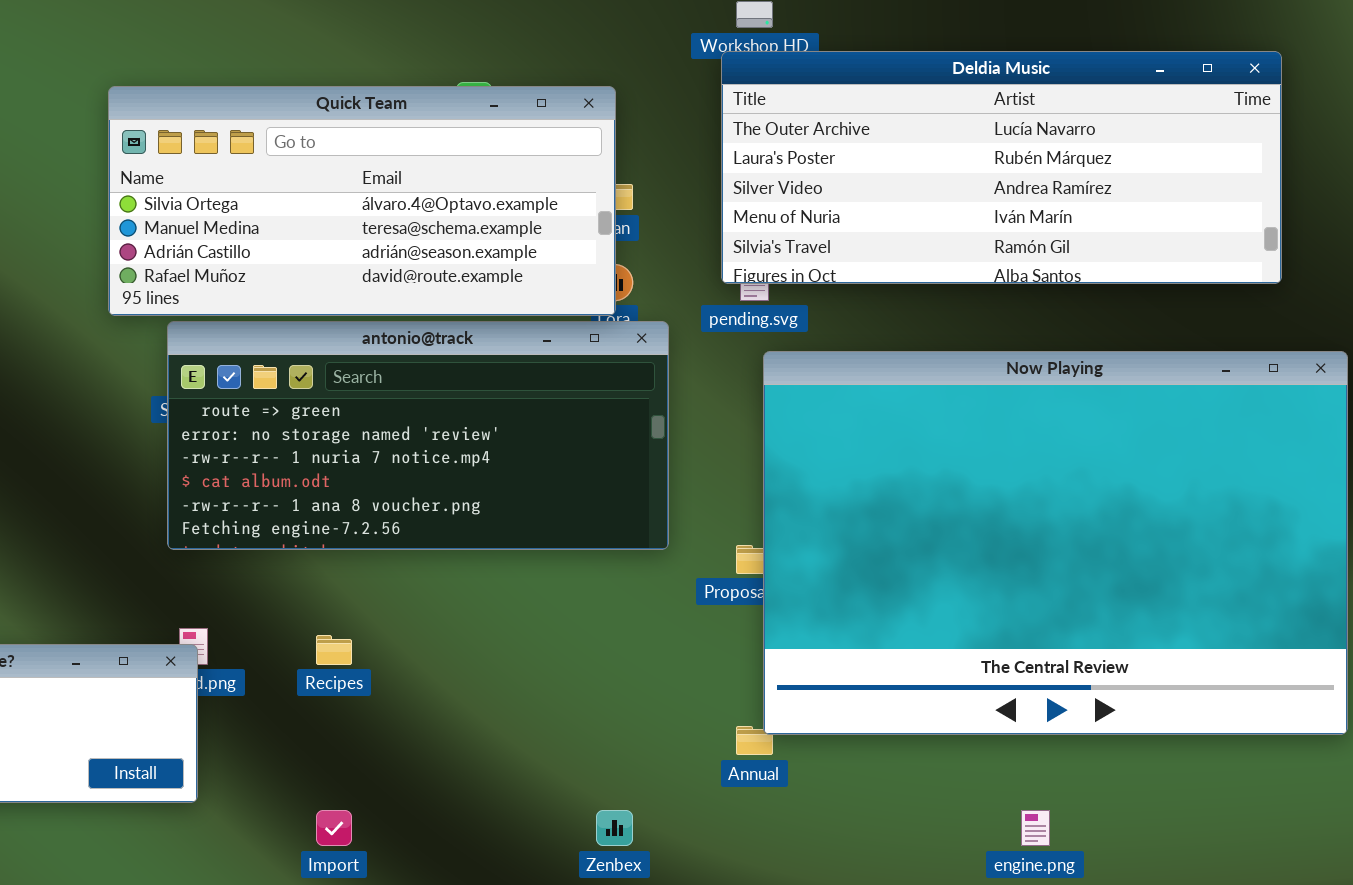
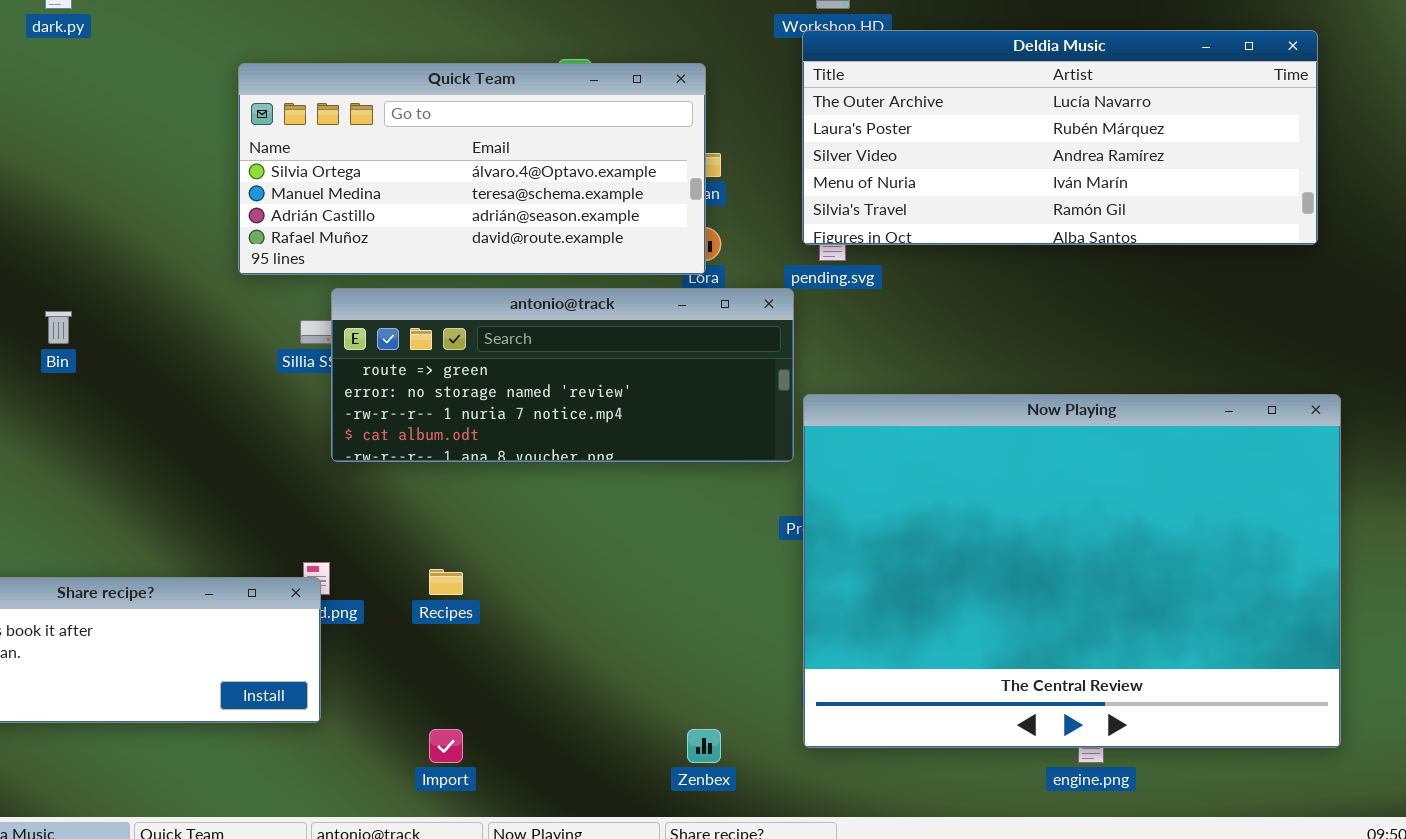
antonio@track: [167,321,669,550] -> [331,288,794,462], moved, resized
Now Playing: [763,351,1348,735] -> [803,394,1341,748], moved

